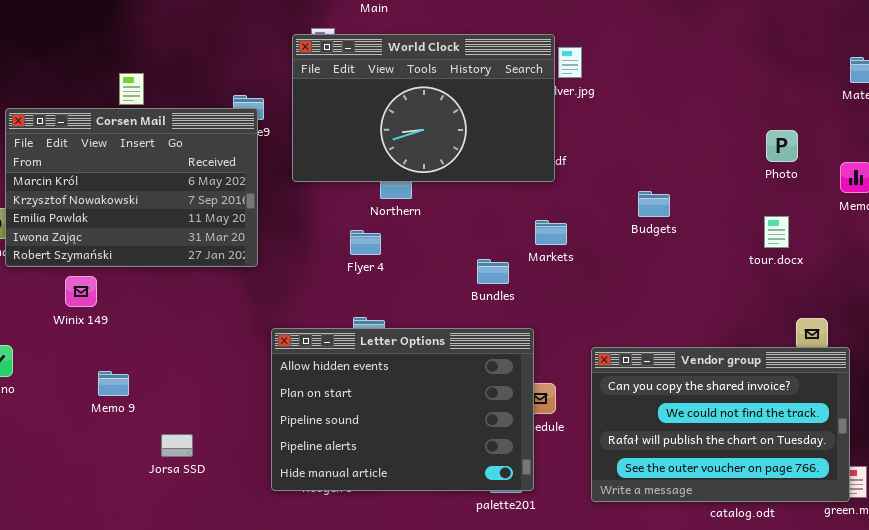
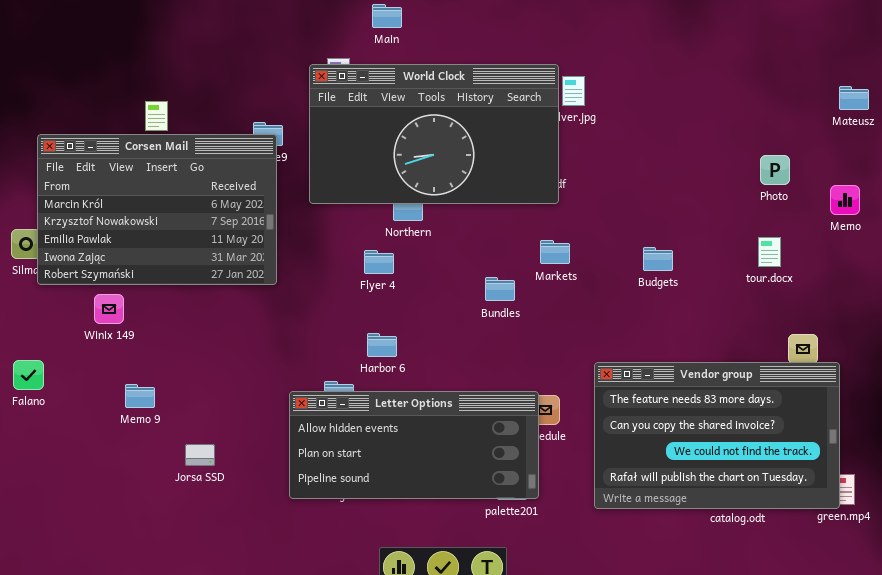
Budgets: [638,191,670,217] -> [643,247,673,271], moved
Letter Options: [271,328,534,491] -> [289,391,539,499], resized
Vendor group: [591,347,850,502] -> [594,362,840,509], scrolled up 1 row

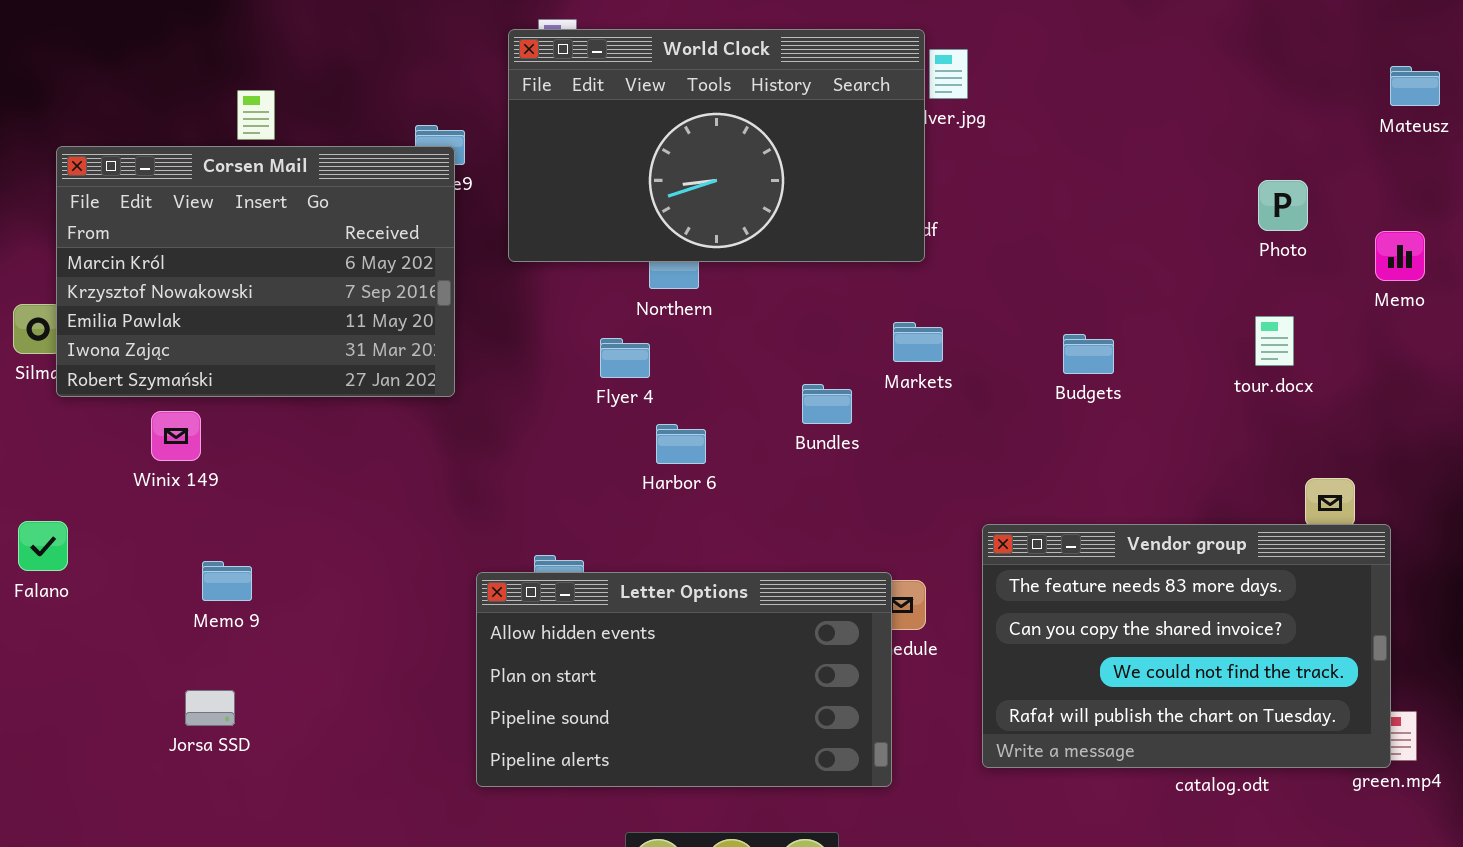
Harbor 6: [367,333,397,357] -> [656,424,706,464], moved
Letter Options: [289,391,539,499] -> [476,572,892,787], resized
Jorsa SSD: [185,444,215,466] -> [185,690,235,726], moved

